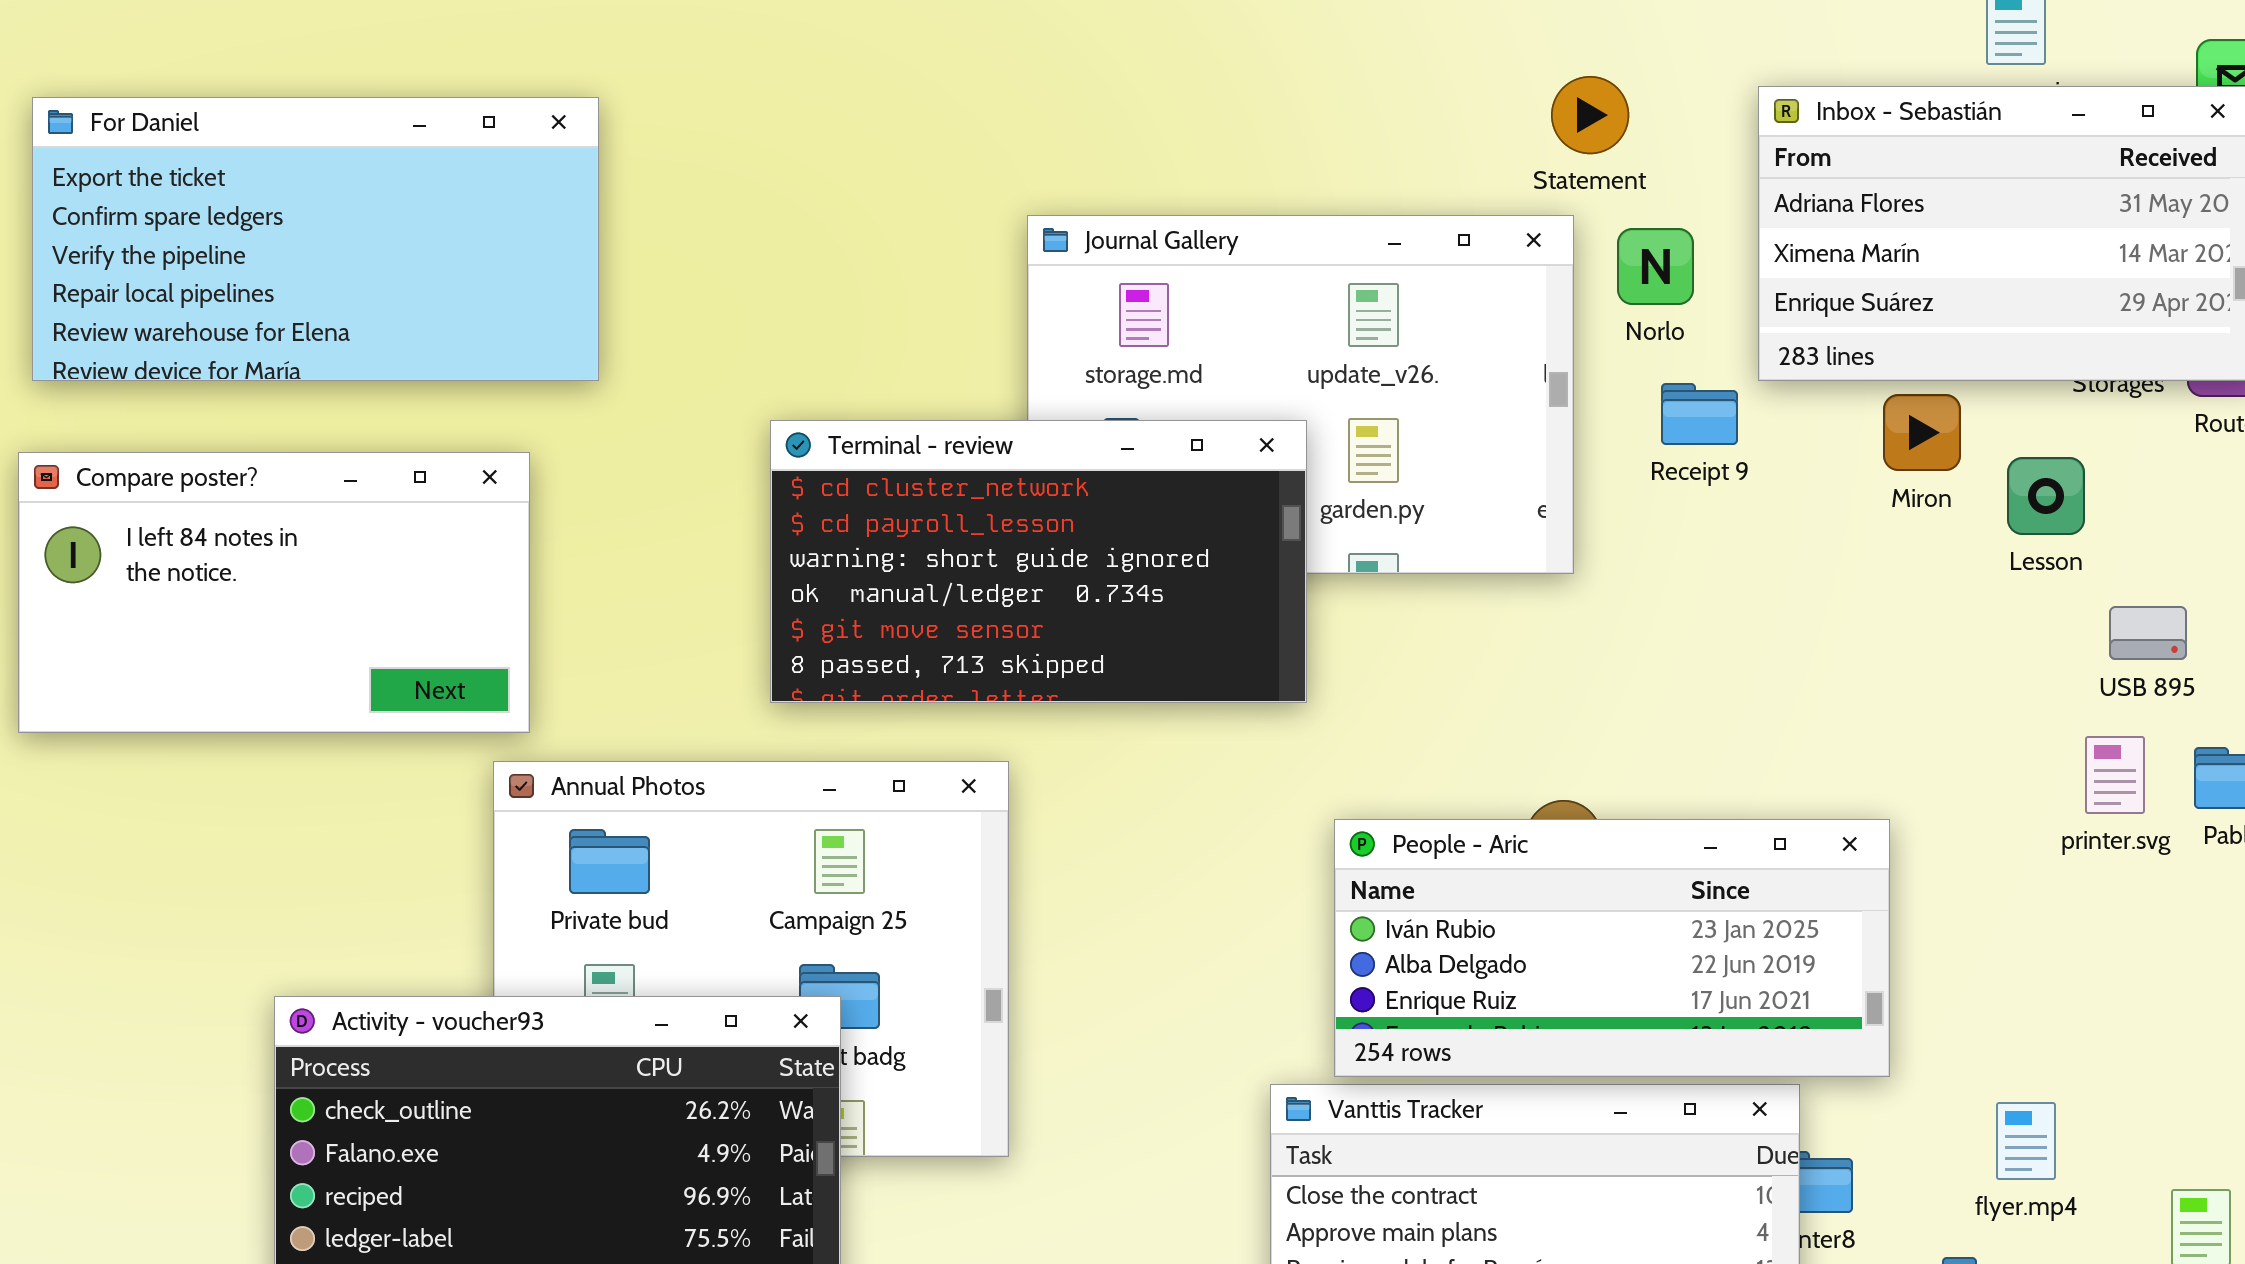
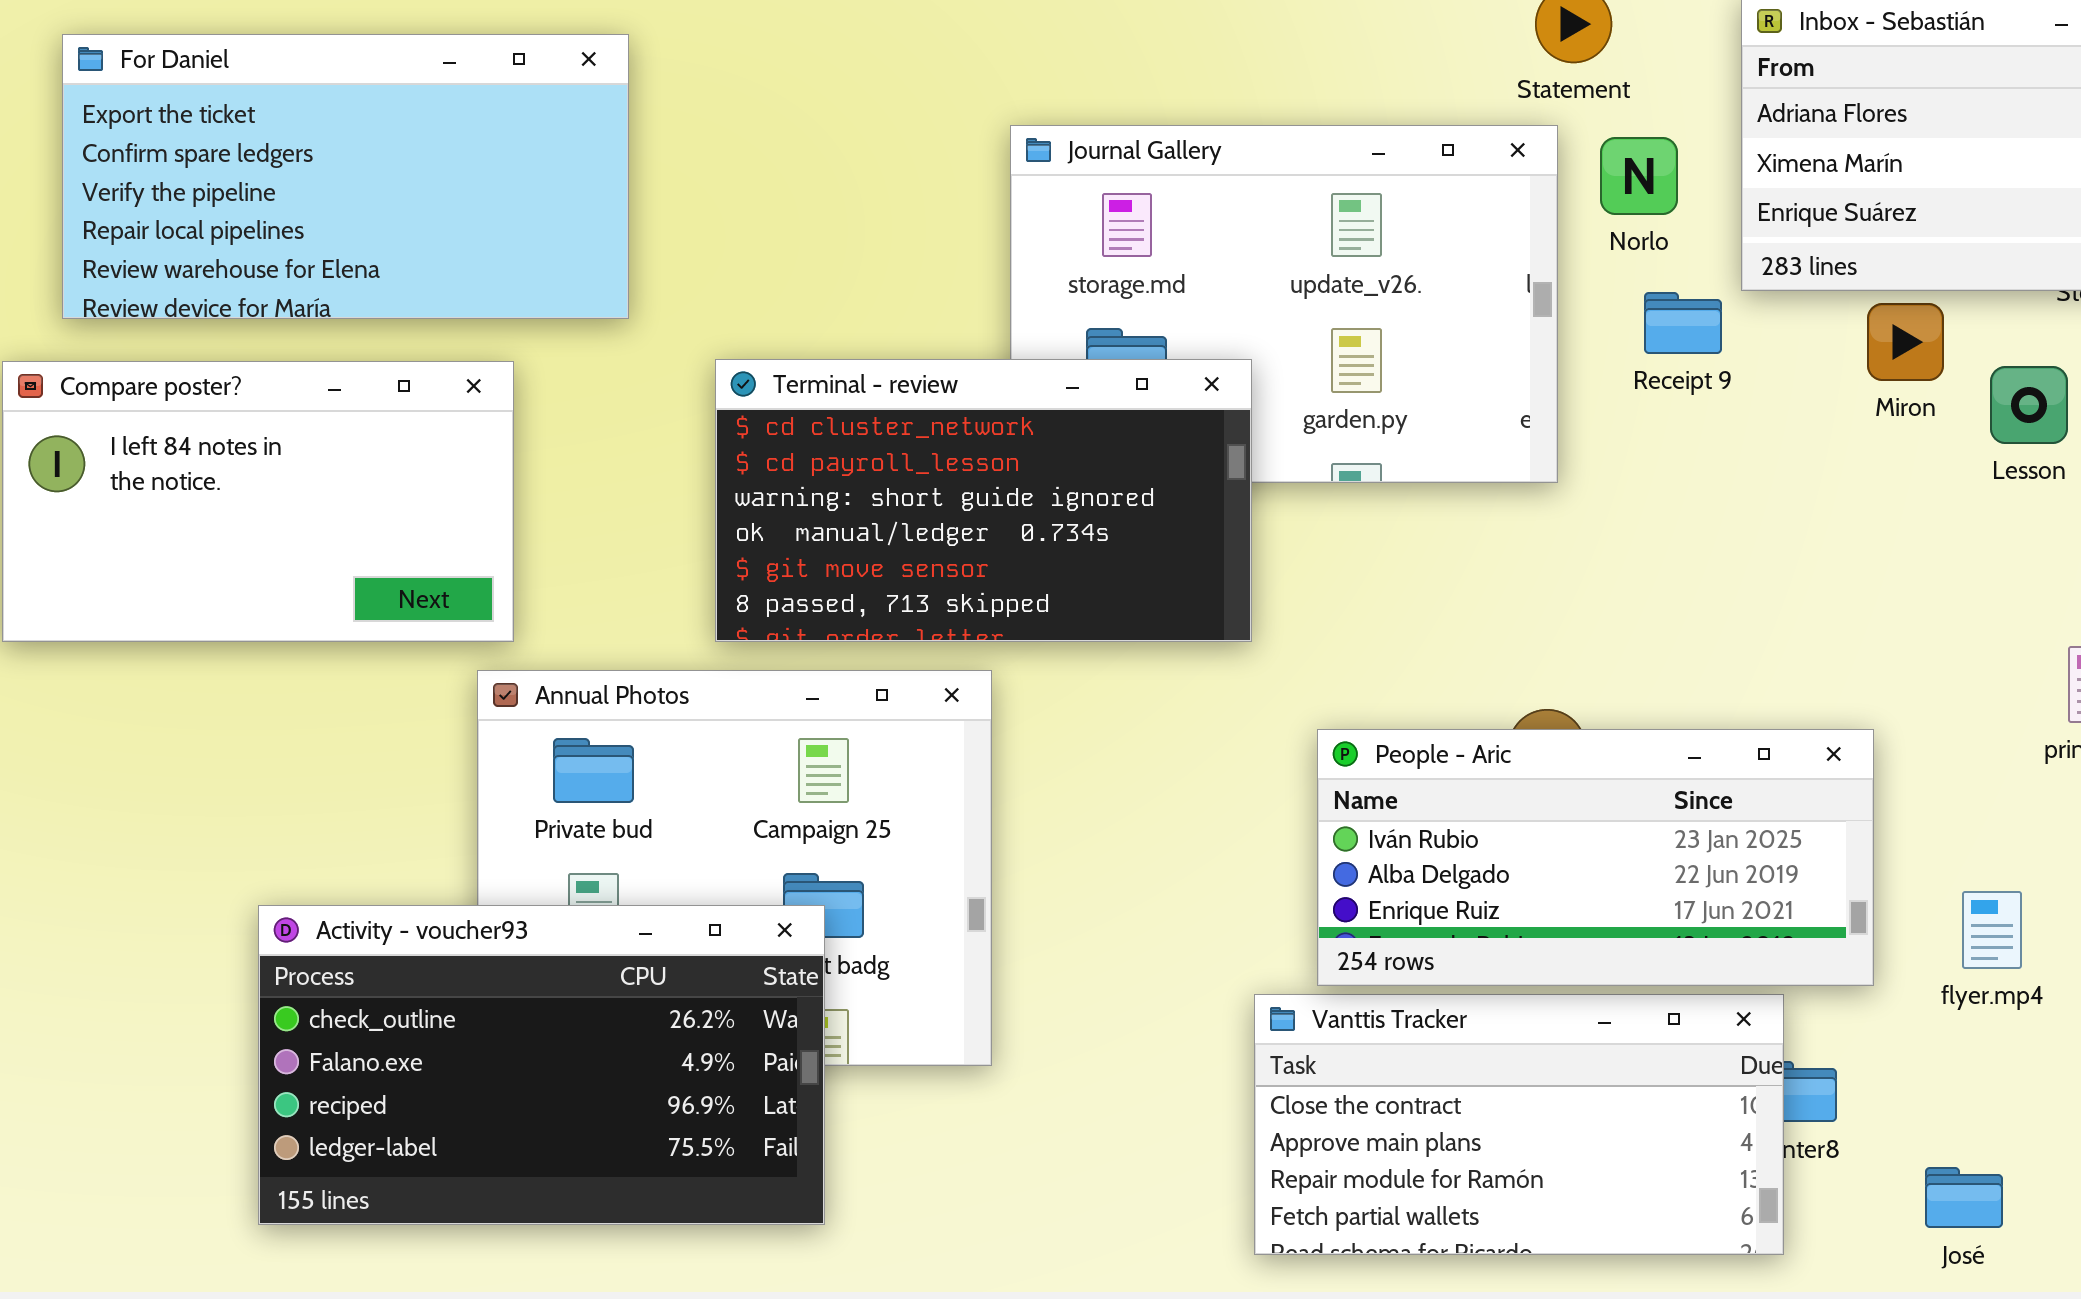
For Daniel: [32,97,599,381] -> [62,34,629,319], moved
Terminal - review: [770,420,1307,703] -> [715,359,1252,642], moved
flyer.mp4: [1996,1102,2056,1180] -> [1962,891,2022,969], moved

